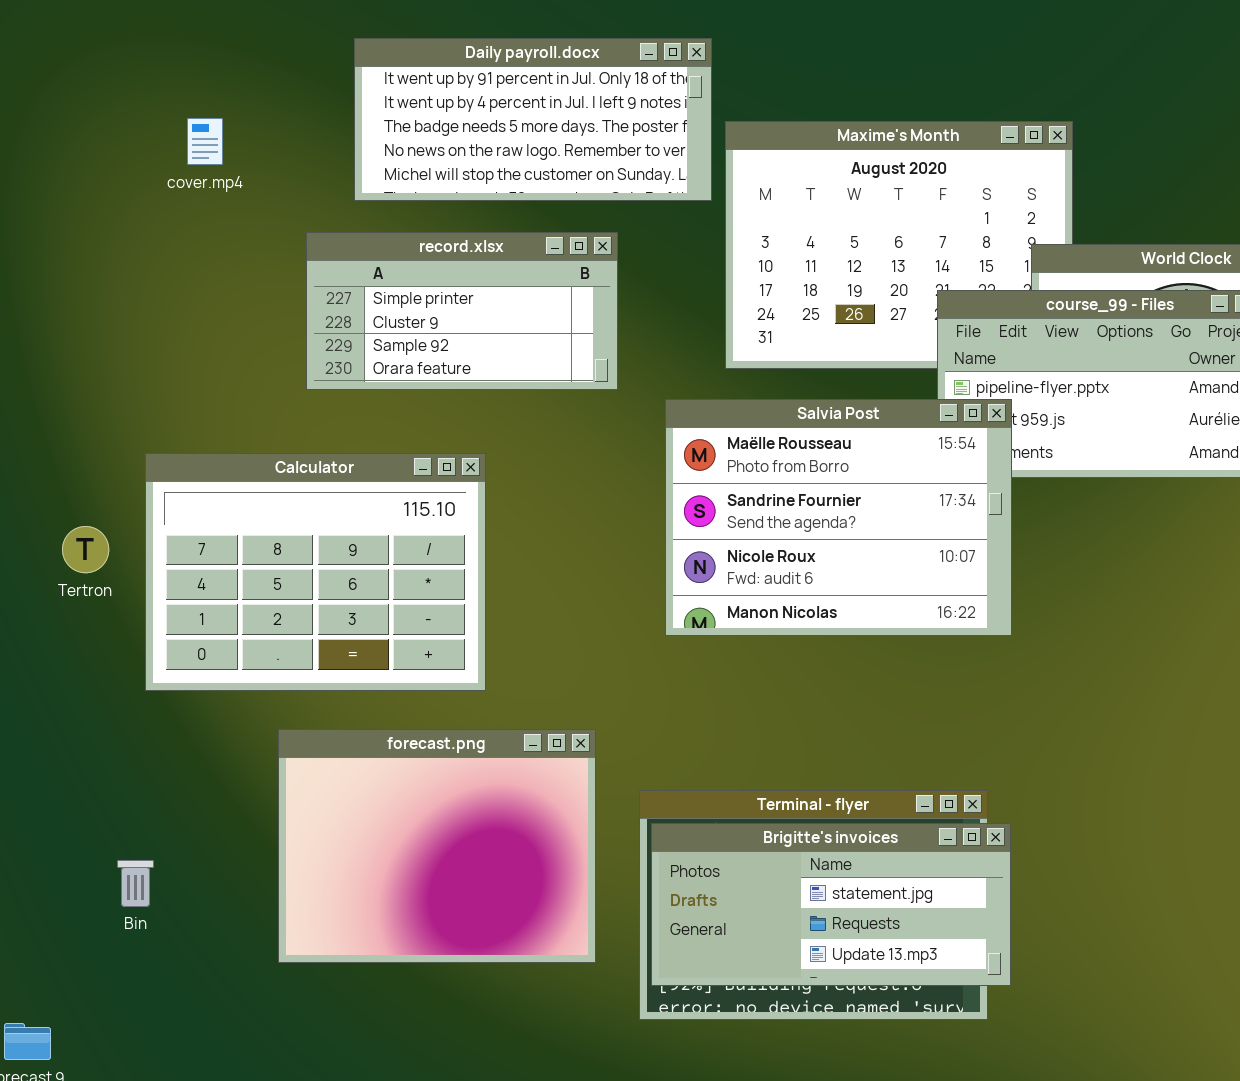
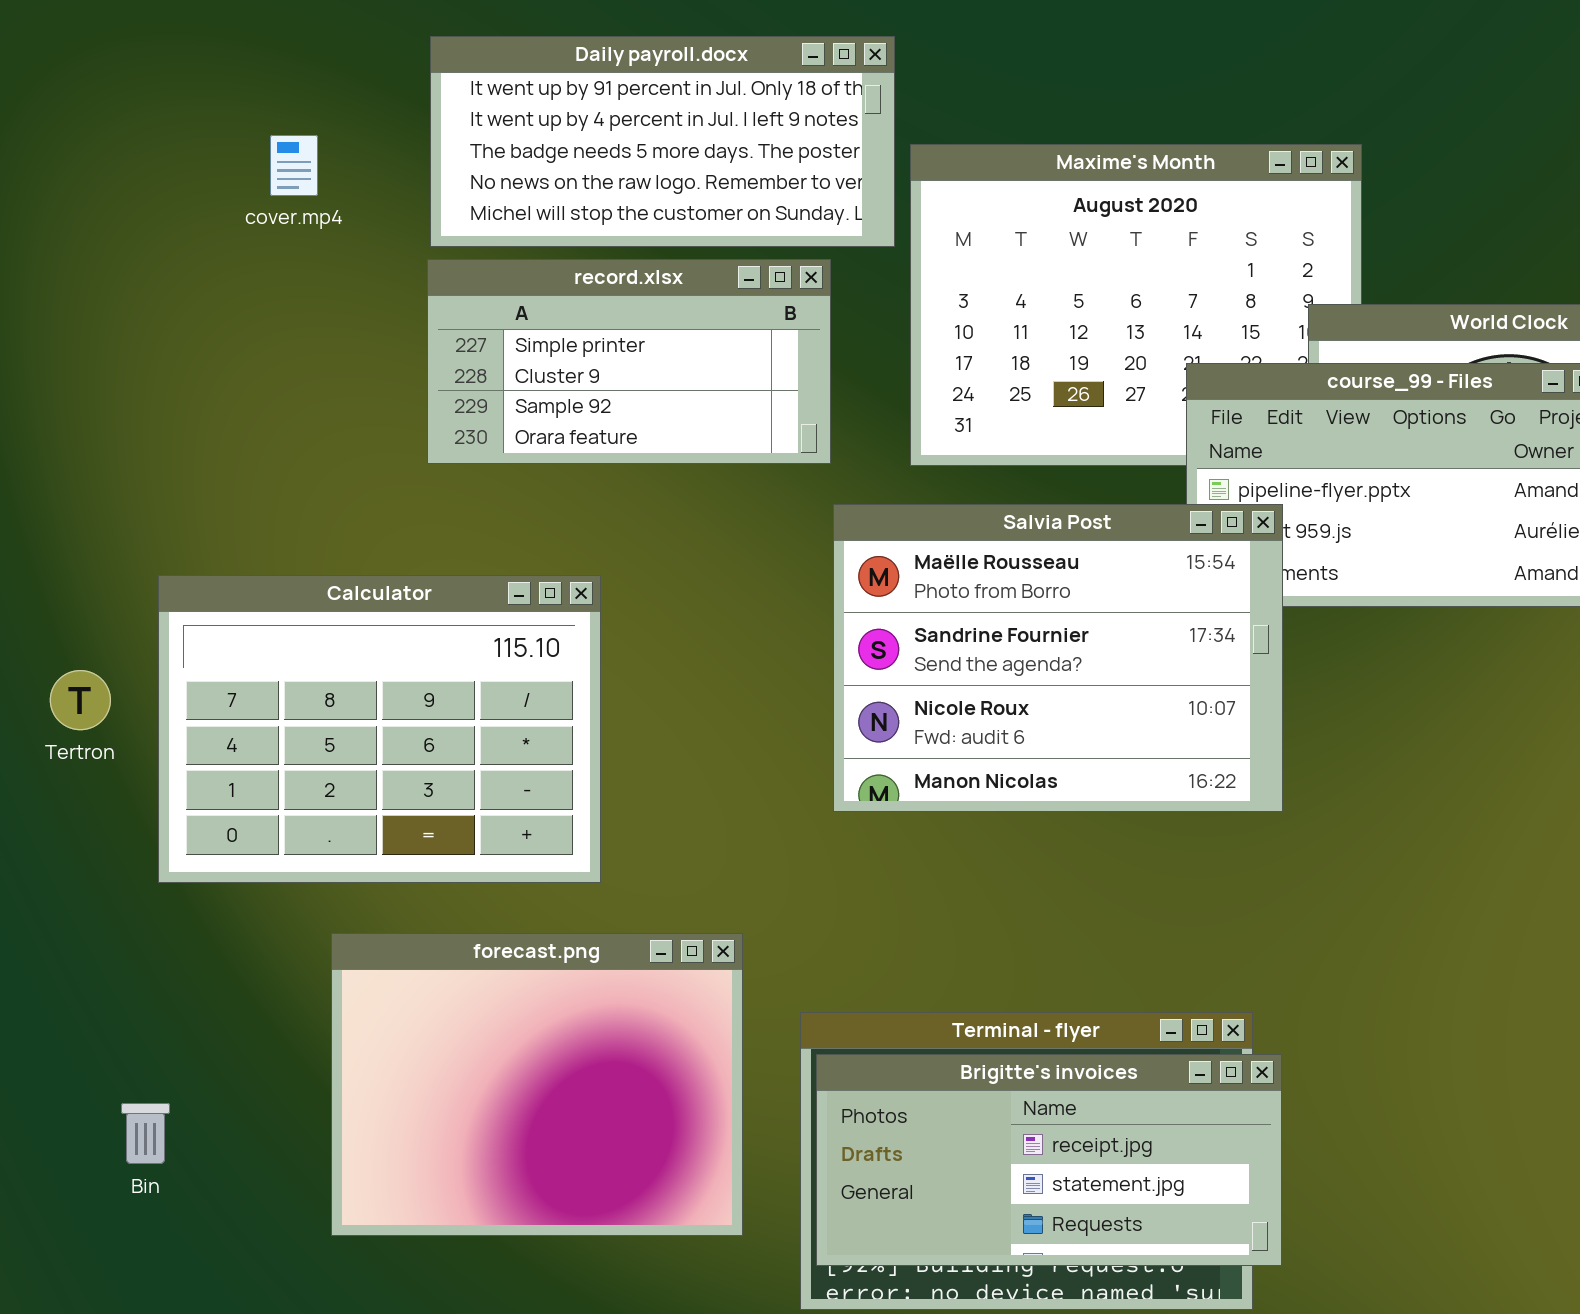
cover.mp4: [187,118,223,165] -> [270,135,318,196], moved
record.xlsx: [306,232,618,390] -> [427,259,831,464], moved
Brigitte's invoices: [651,823,1011,986] -> [816,1054,1282,1266], scrolled up 1 row

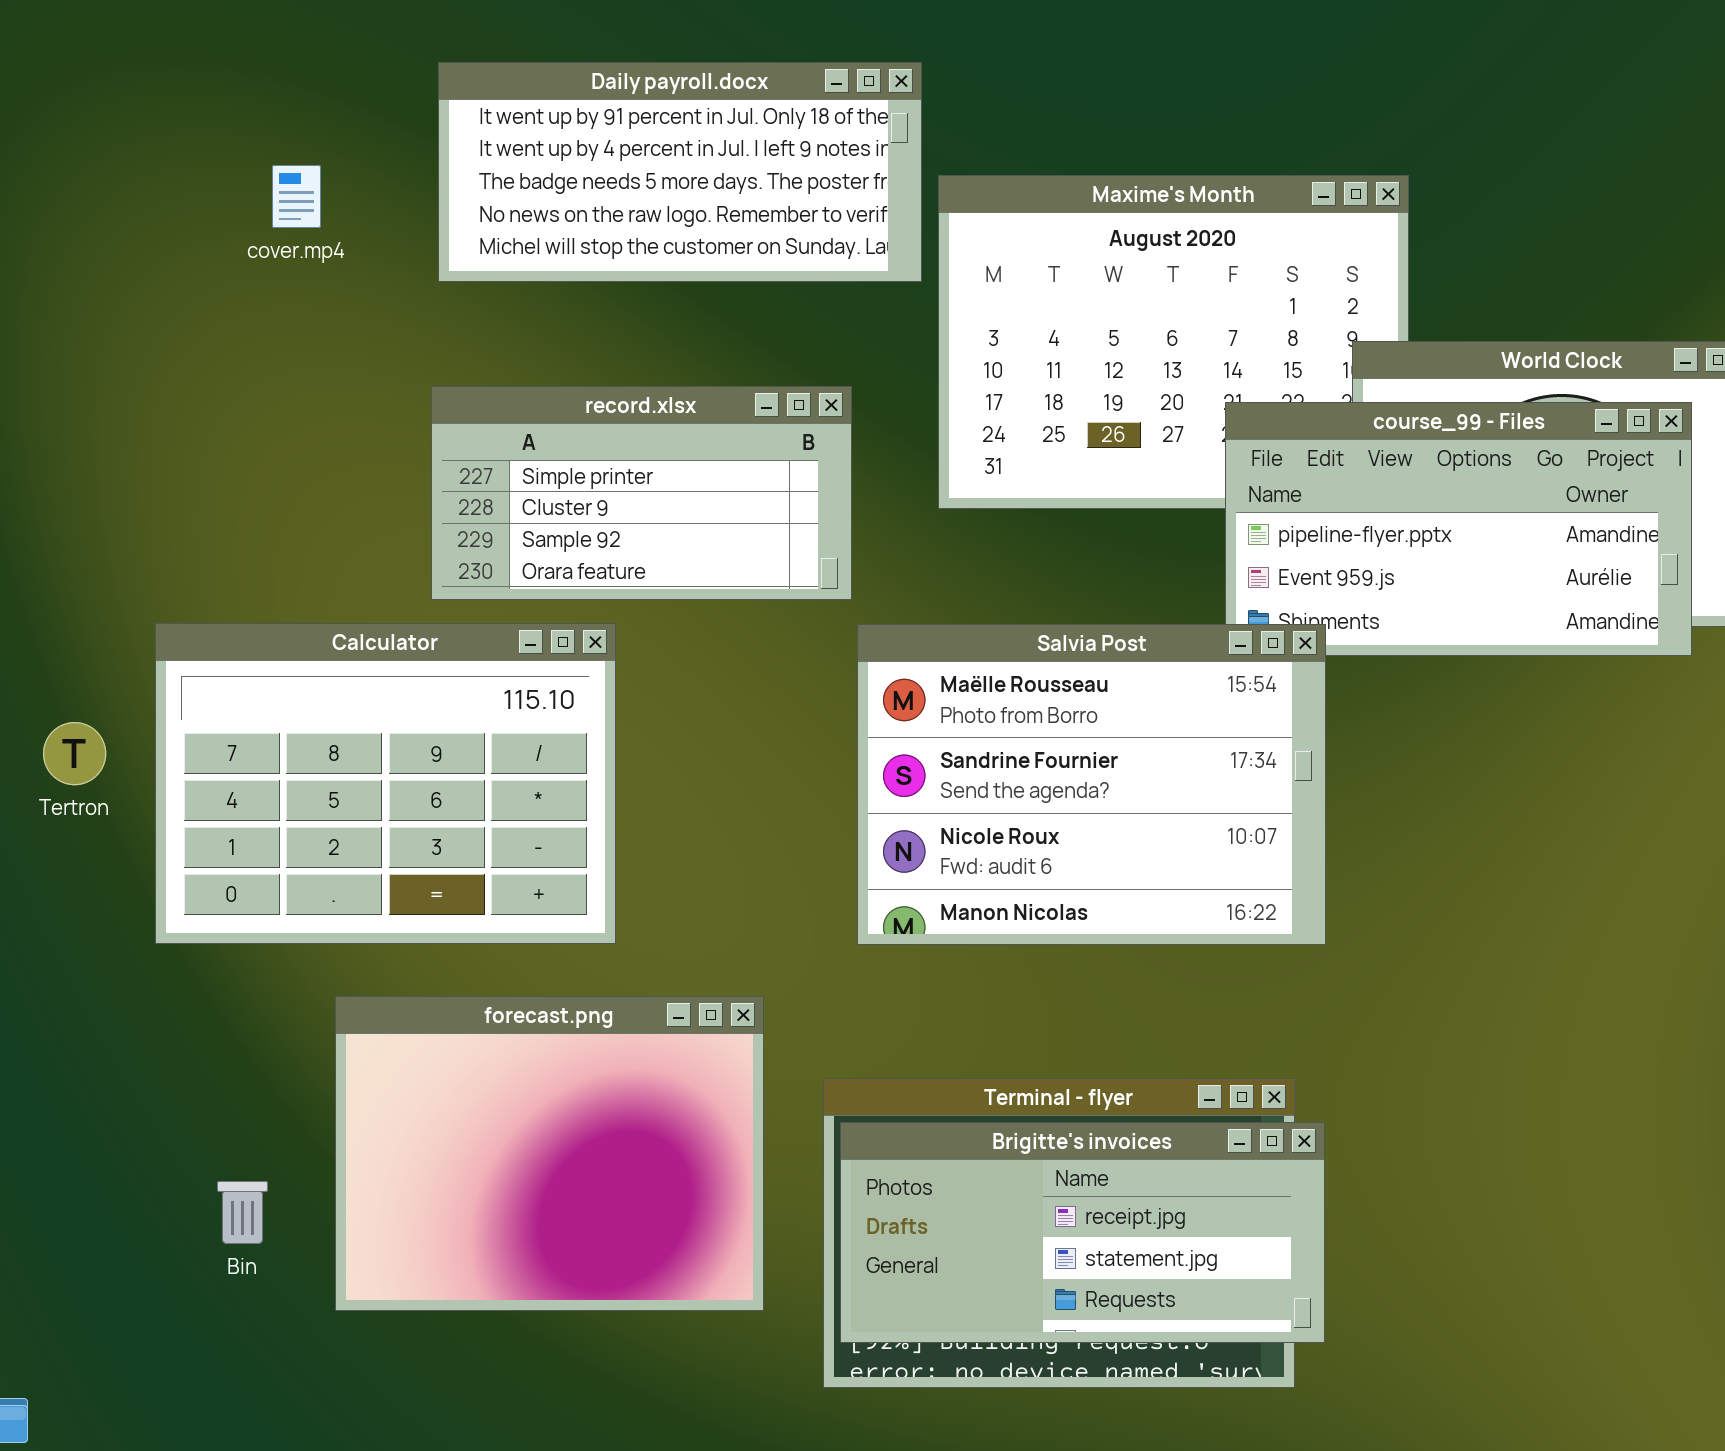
record.xlsx: [427,259,831,464] -> [431,386,852,600], moved
Salvia Post: [833,504,1283,812] -> [857,624,1326,945], moved
Bin: [121,1103,170,1164] -> [217,1181,268,1244], moved

